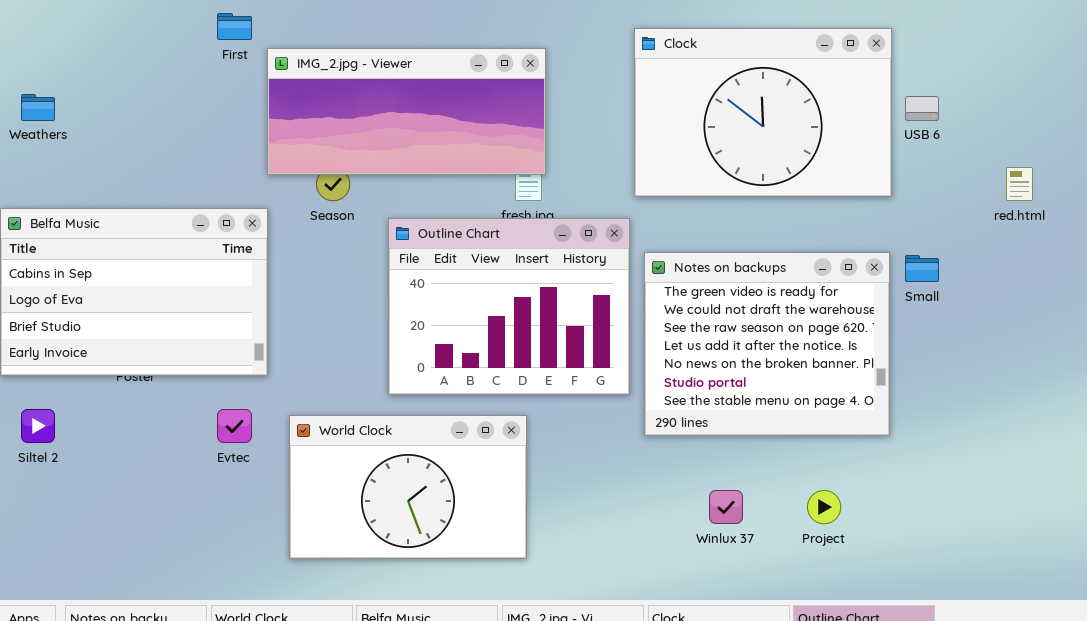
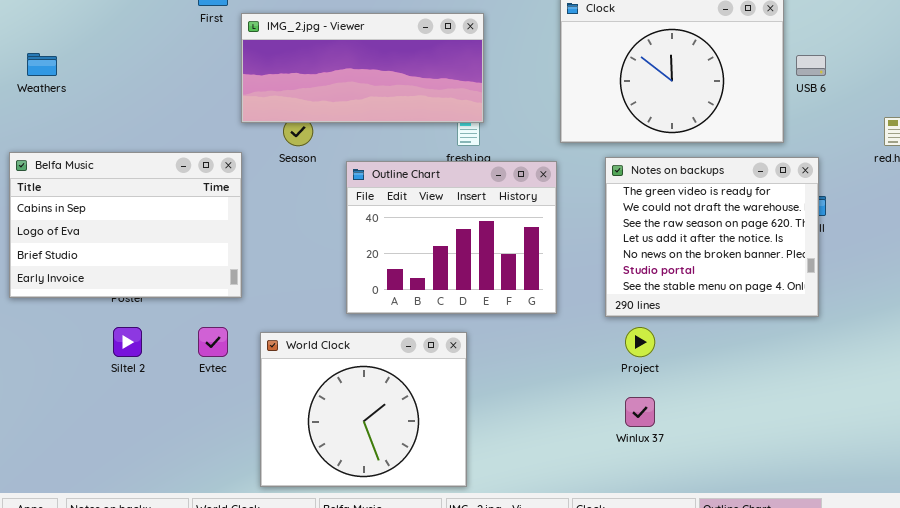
Notes on backups: [644,252,890,436] -> [605,157,819,317], moved
Siltel 2: [21,409,55,443] -> [113,327,142,357], moved
World Clock: [289,415,527,559] -> [260,332,467,487], resized
Project: [807,490,841,524] -> [625,327,655,357], moved

